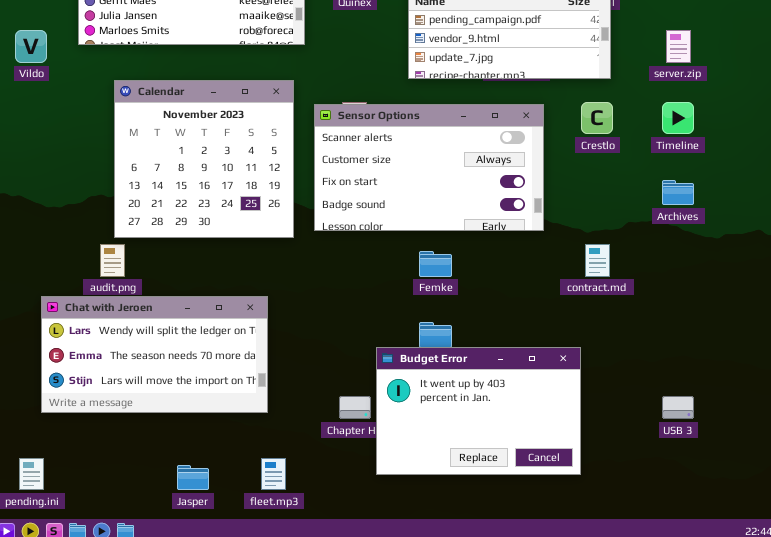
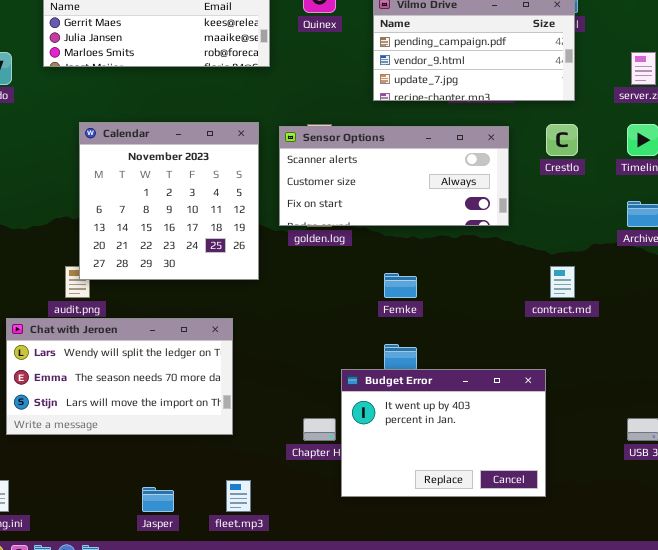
Calendar: [114,80,294,238] -> [79,122,259,280], moved
Sensor Options: [314,104,544,231] -> [279,126,509,226], resized

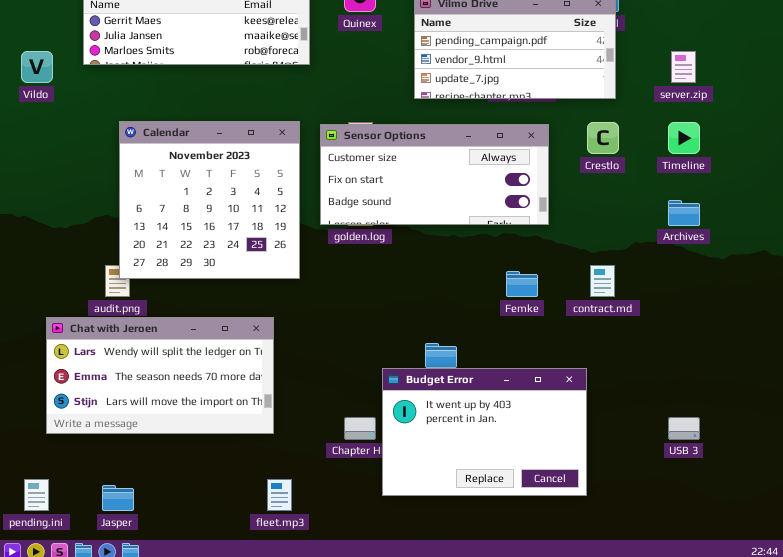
Sensor Options: [279,126,509,226] -> [320,124,549,225], scrolled down 1 row
Femke: [384,273,417,298] -> [506,271,538,297], moved
Jasper: [142,487,174,512] -> [102,485,134,511], moved

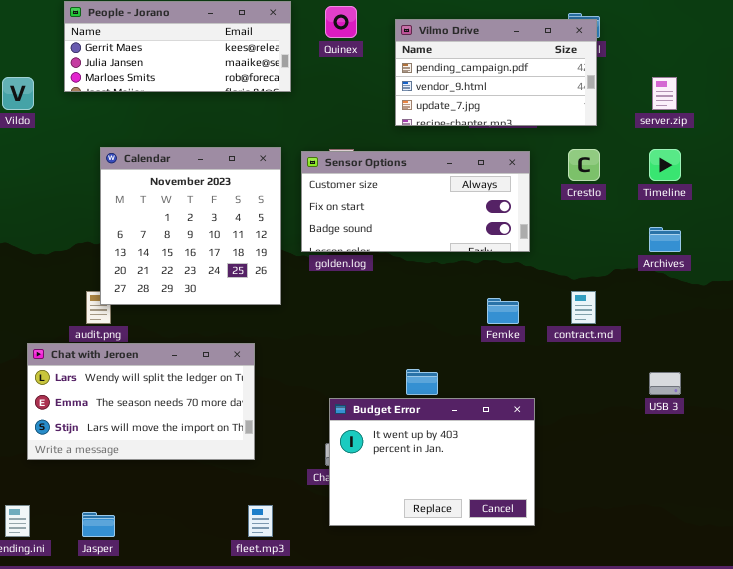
Budget Error: [382,368,587,496] -> [329,398,535,526], moved
USB 3: [668,417,700,440] -> [649,372,681,395], moved

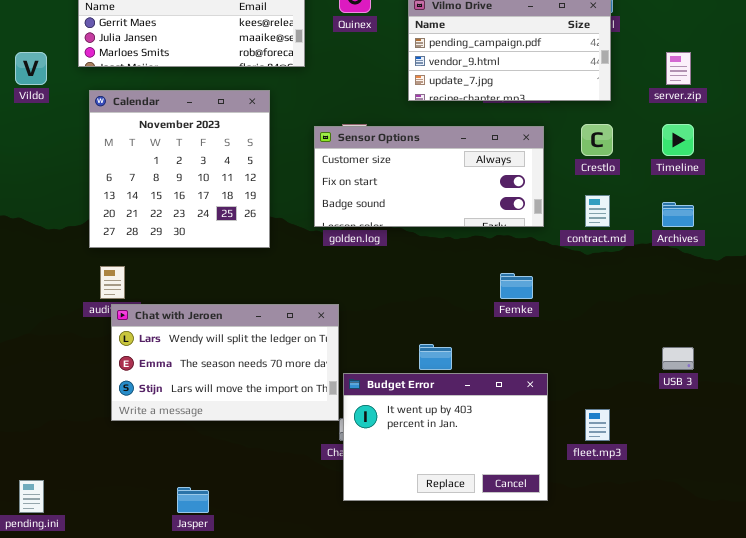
Calendar: [100,147,281,305] -> [89,90,270,248], moved
contract.md: [571,291,596,324] -> [585,195,610,227], moved
Chat with Jeroen: [27,343,255,460] -> [111,304,339,421], moved
fleet.mp3: [248,505,273,537] -> [585,409,610,441], moved
Jasper: [82,512,115,537] -> [177,487,209,513], moved

